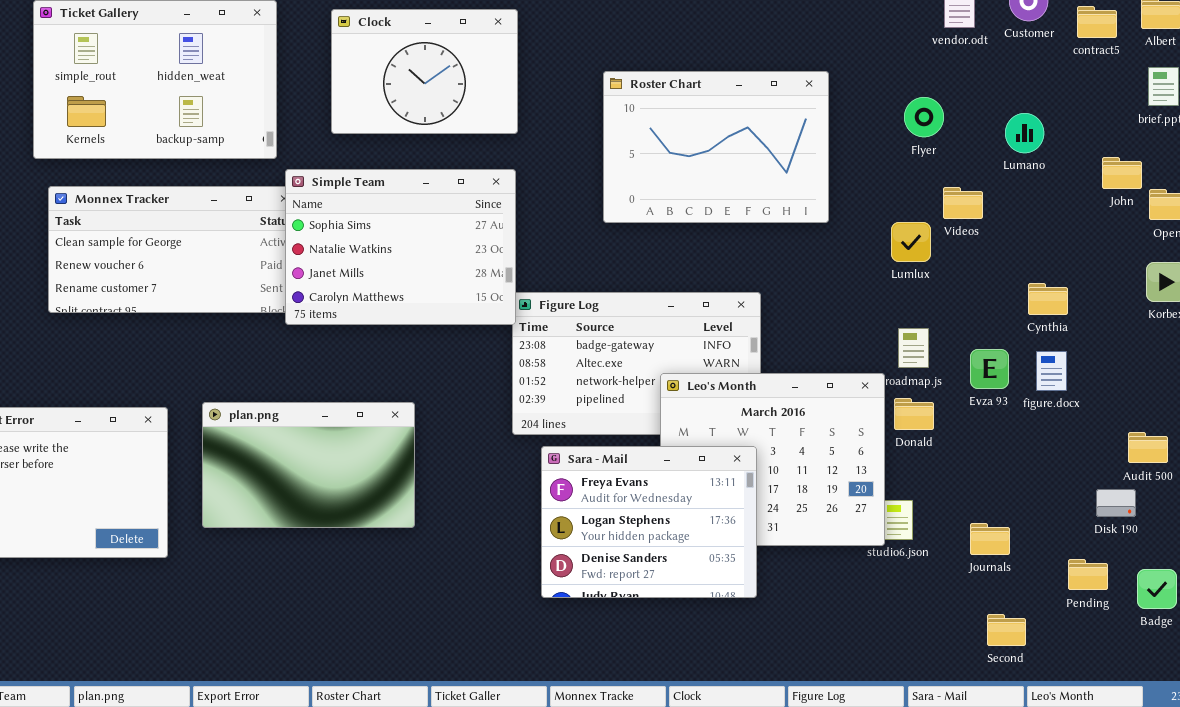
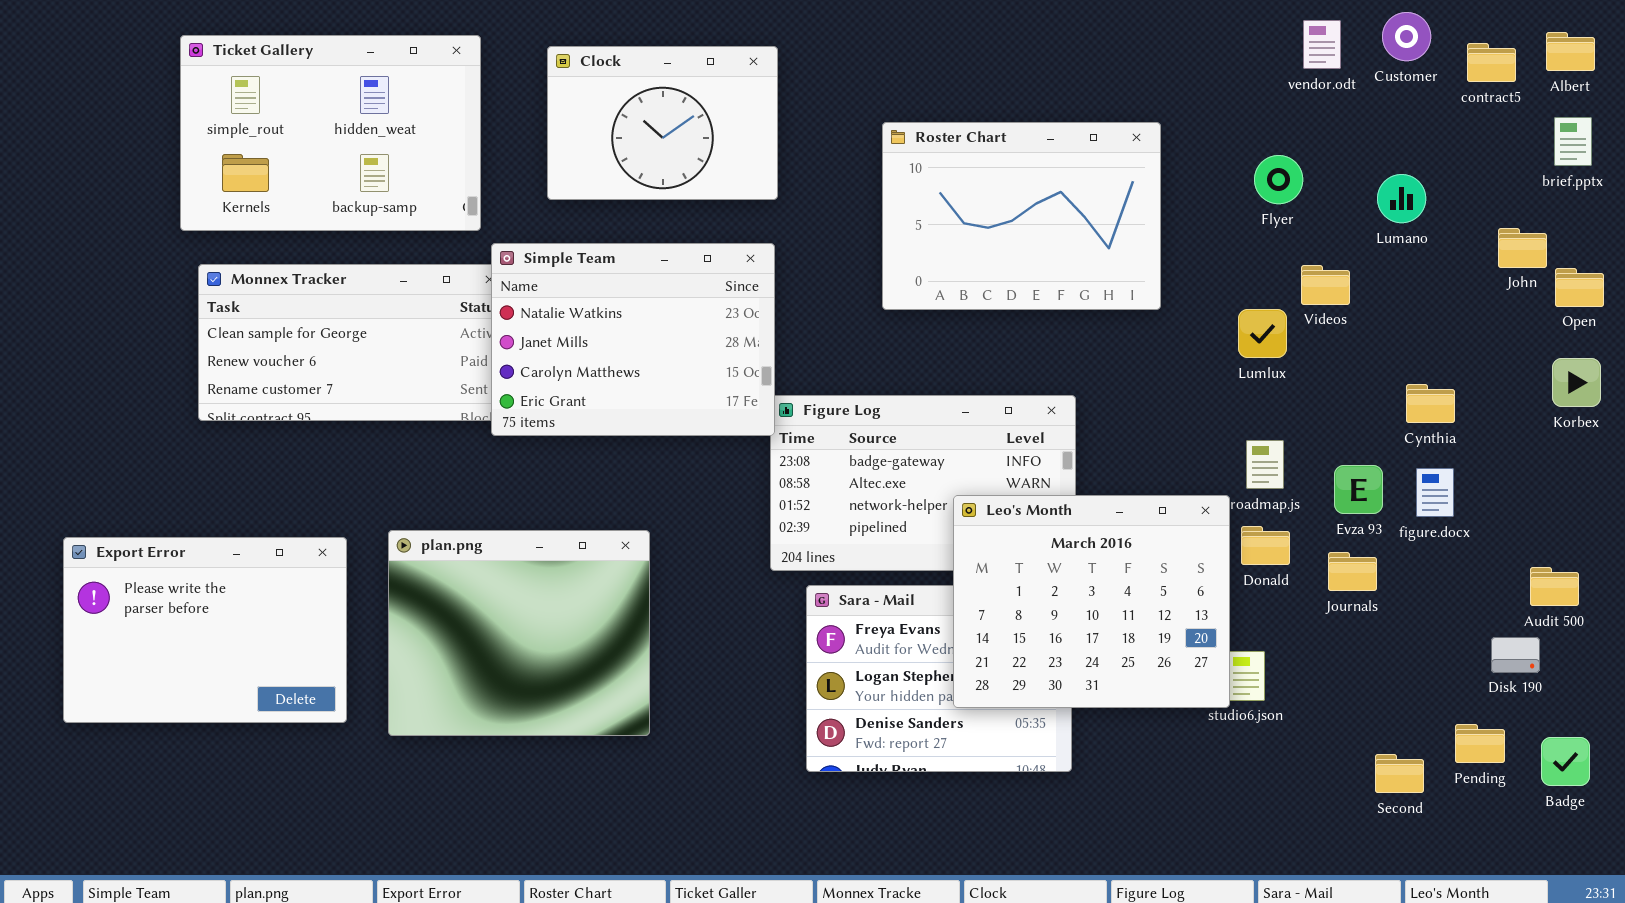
Simple Team: [285,169,516,325] -> [491,243,775,436], scrolled down 1 row
Leo's Month: [660,373,885,546] -> [953,495,1230,708], raised
plan.png: [202,402,415,528] -> [388,530,650,736], resized
Journals: [970,523,1010,555] -> [1328,552,1377,591], moved
Second: [987,614,1026,646] -> [1375,754,1424,793], moved

